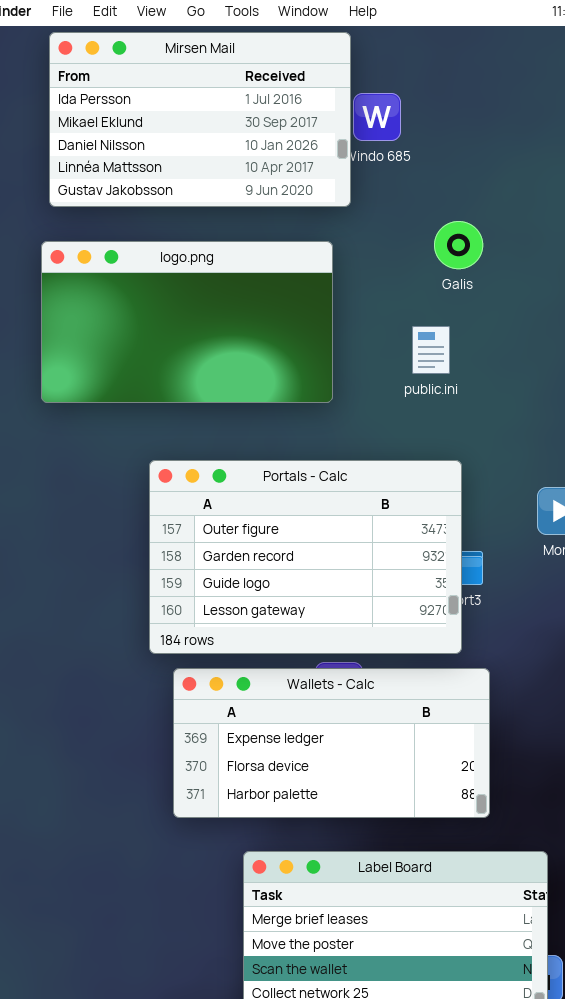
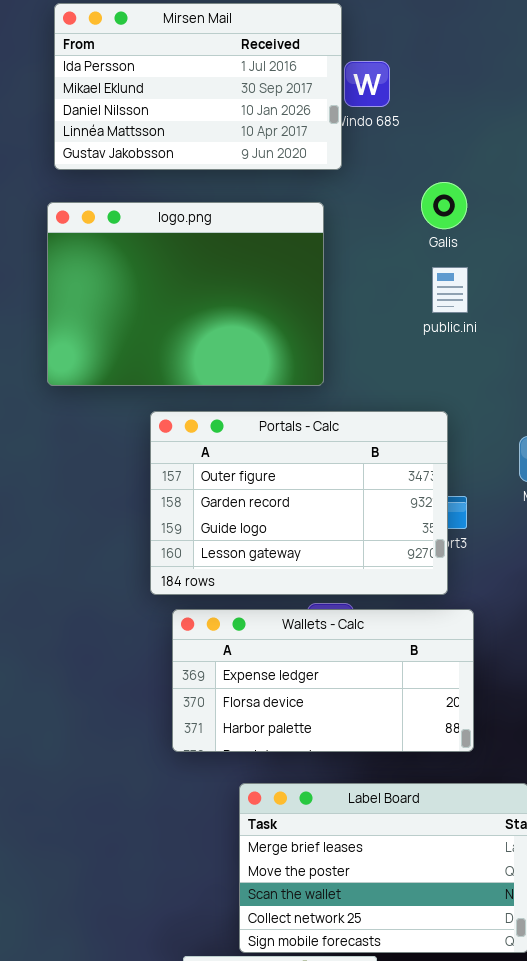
logo.png: [41,241,333,403] -> [47,202,324,386], resized
public.ini: [412,326,450,374] -> [432,267,468,313], moved

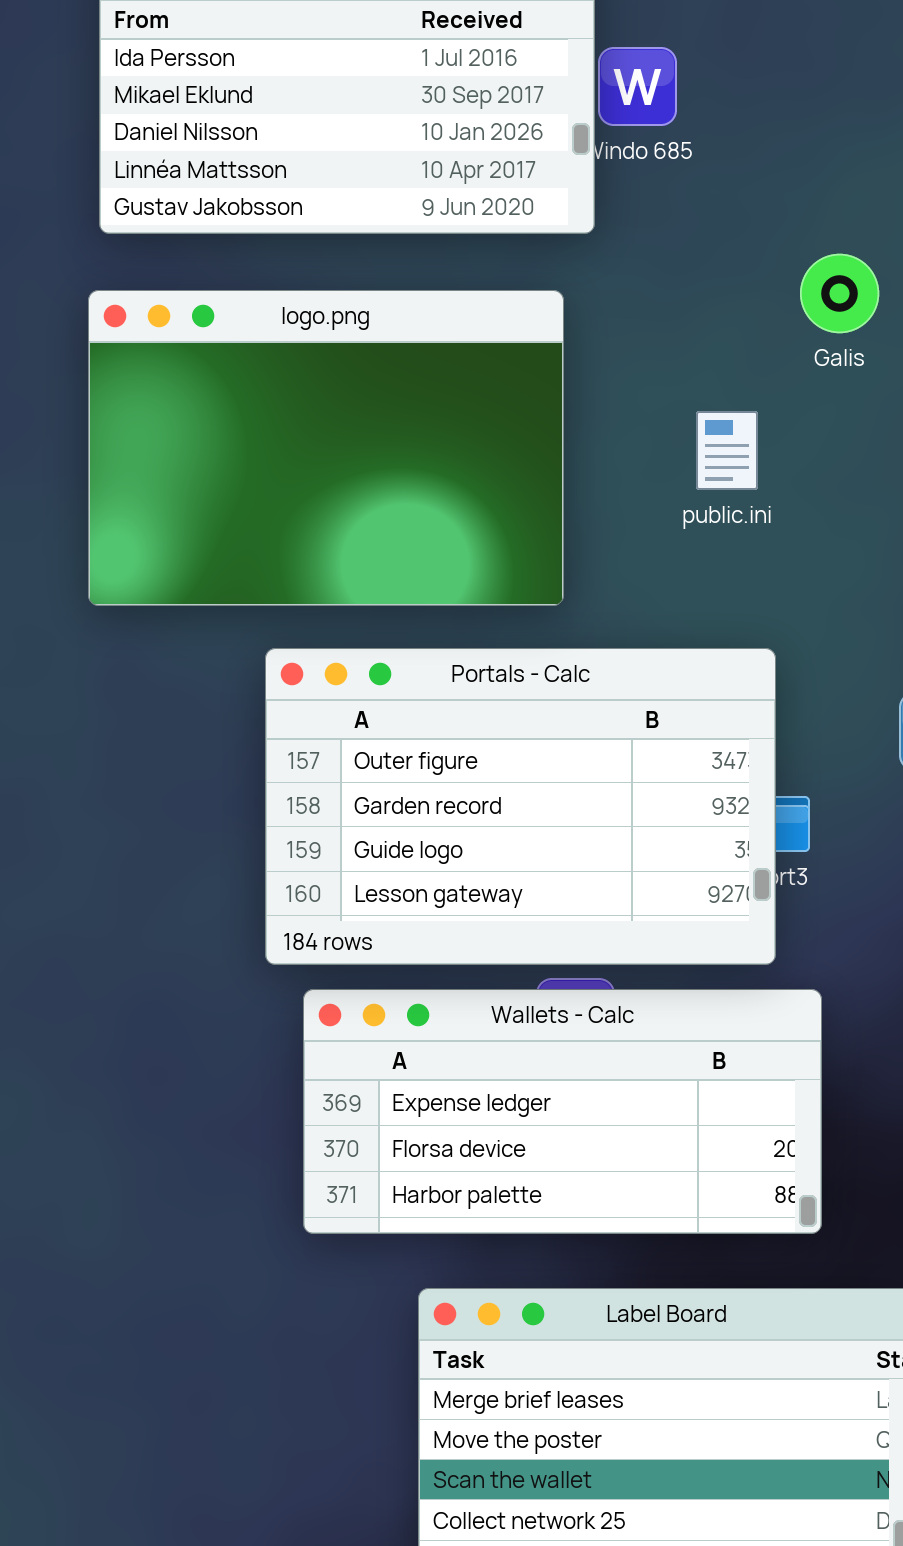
Galis: [421,182,467,229] -> [800,254,879,333], moved
public.ini: [432,267,468,313] -> [696,411,758,490], moved

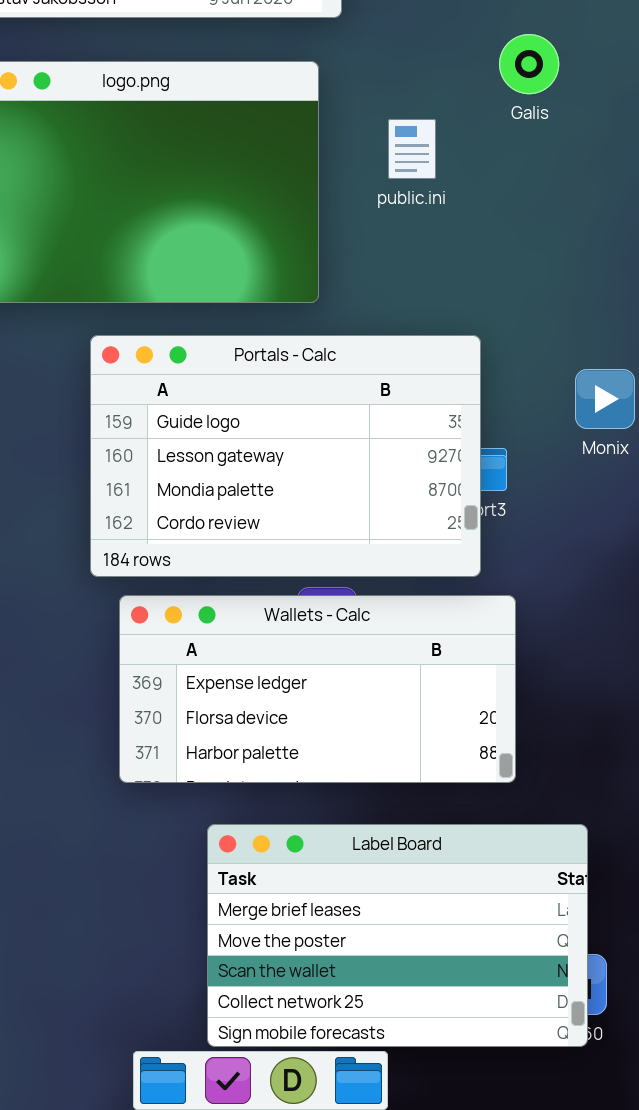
public.ini: [696,411,758,490] -> [388,119,436,179], moved
Portals - Calc: [265,648,776,965] -> [90,335,481,577], scrolled down 2 rows

